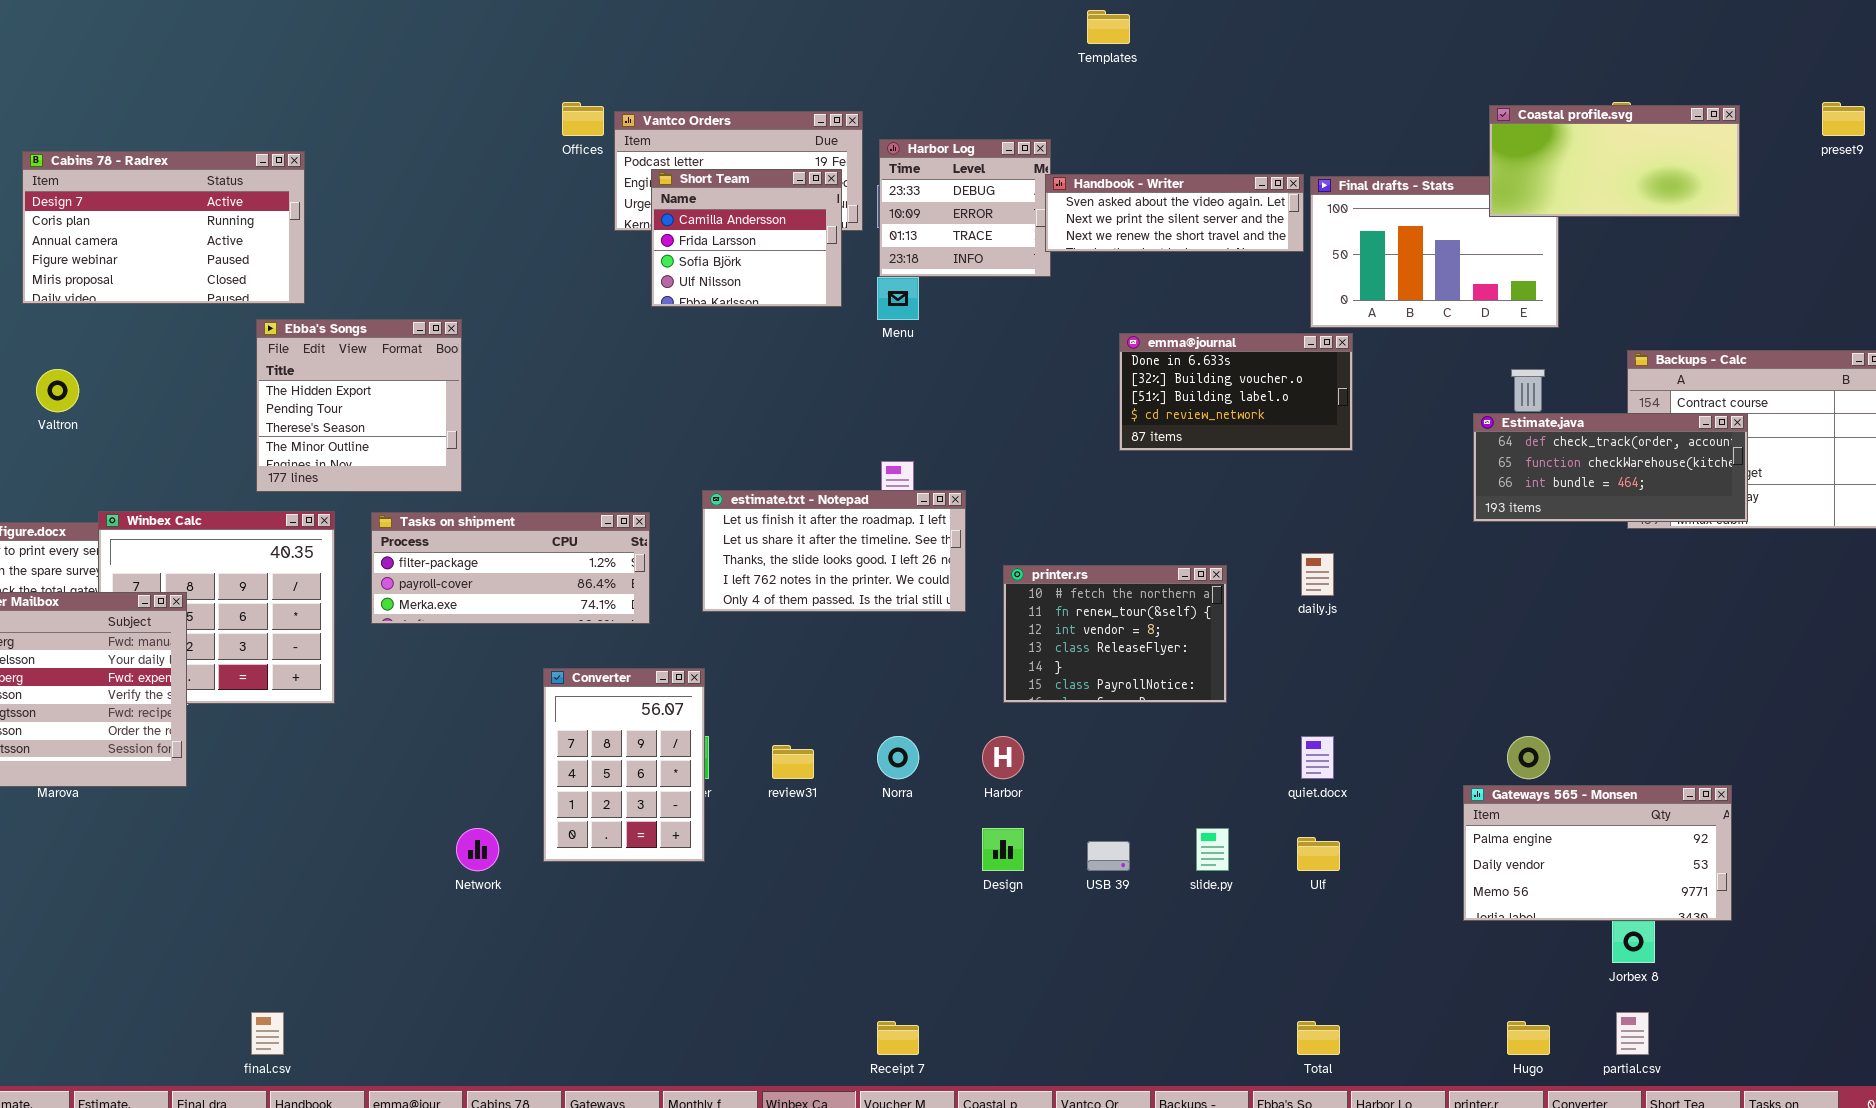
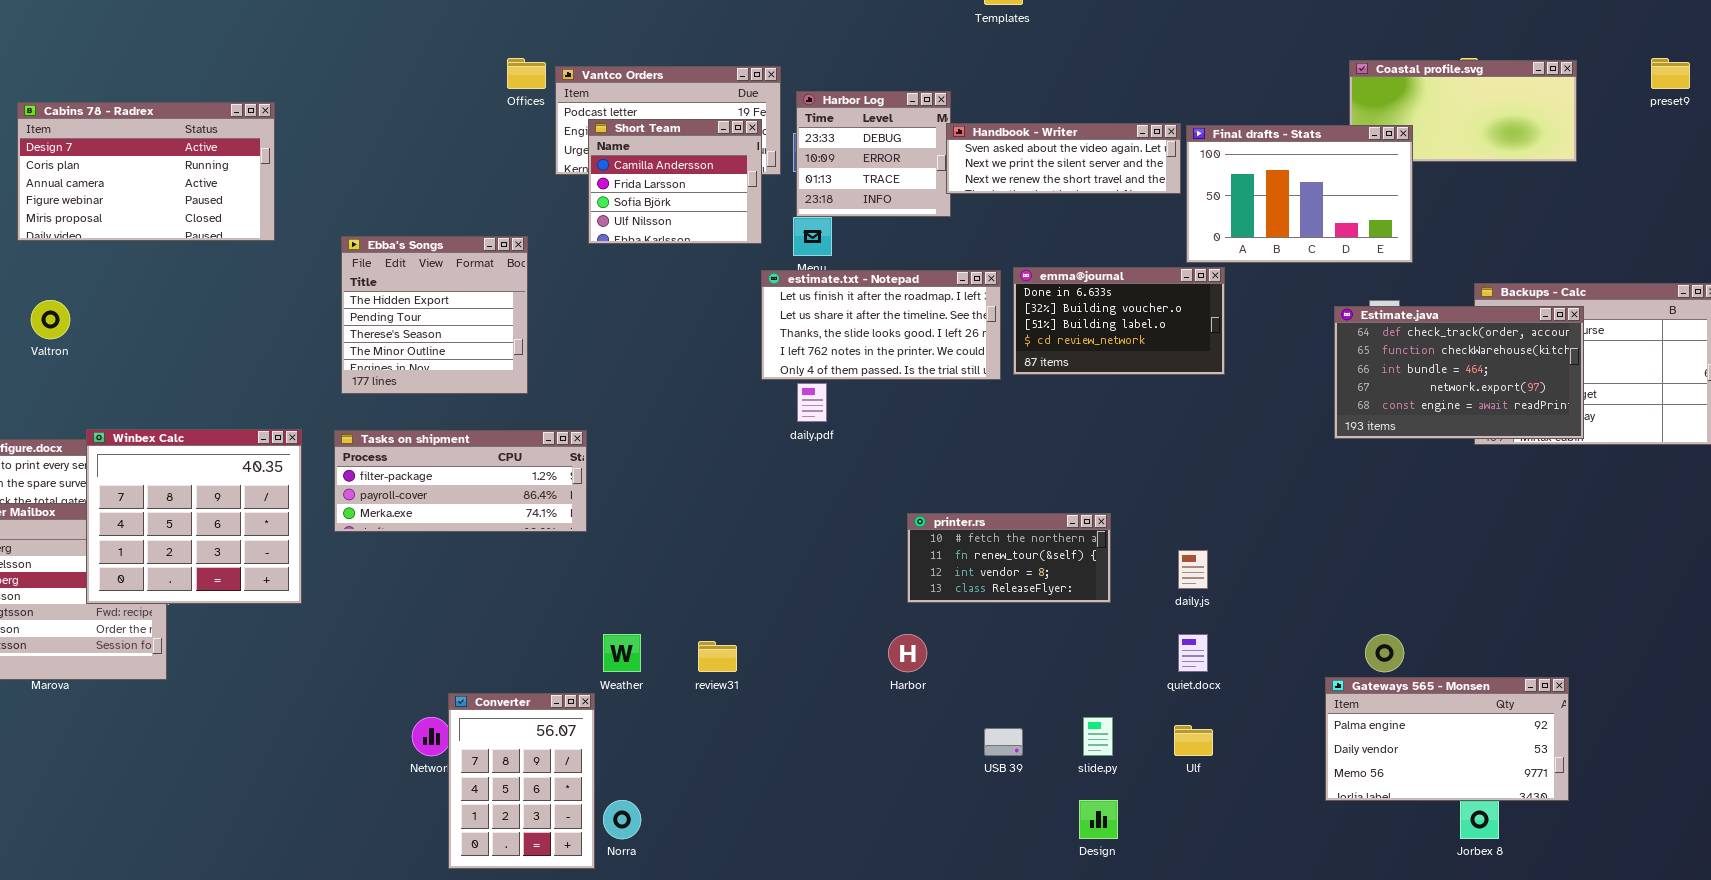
Final drafts - Stats: [1310,176,1559,328] -> [1186,125,1413,263], raised
Ebba's Songs: [256,319,462,492] -> [341,236,528,394], moved
Estimate.java: [1473,413,1748,522] -> [1334,306,1584,439], resized
estimate.txt - Notepad: [702,490,966,612] -> [761,270,1001,380], moved
Winbex Calc: [98,511,335,704] -> [86,429,302,604], raised
daily.js: [1301,553,1334,596] -> [1178,550,1208,589], moved
printer.rs: [1003,565,1227,703] -> [907,513,1111,603], resized
Converter: [543,668,705,862] -> [448,693,595,869], moved
Norra: [877,736,919,779] -> [603,800,641,839], moved
Design: [982,828,1024,871] -> [1079,800,1118,839], moved

